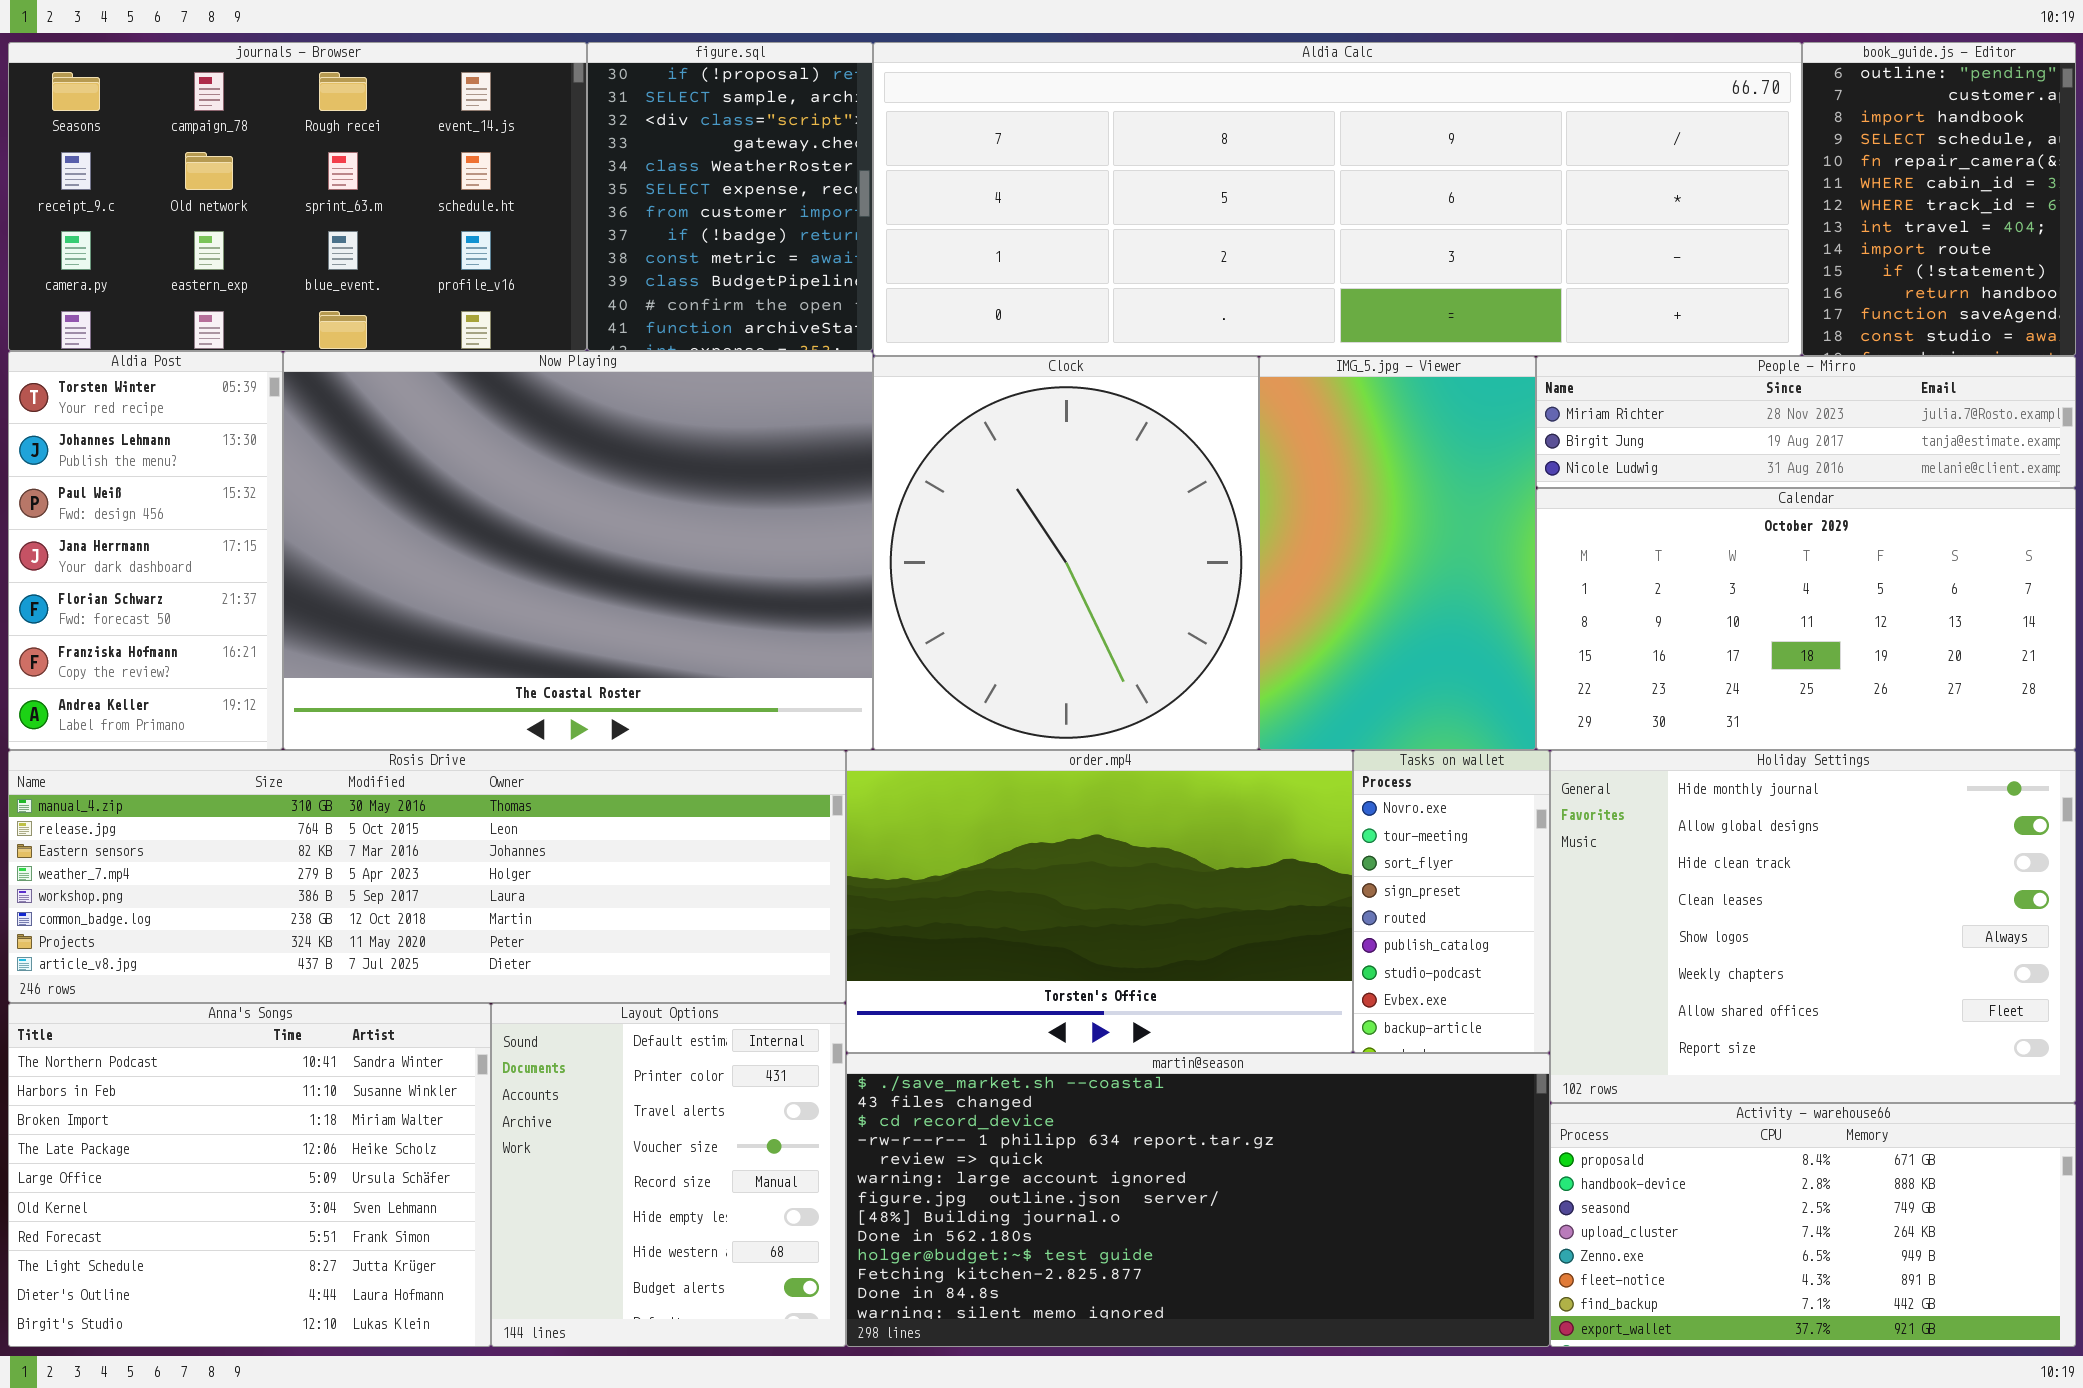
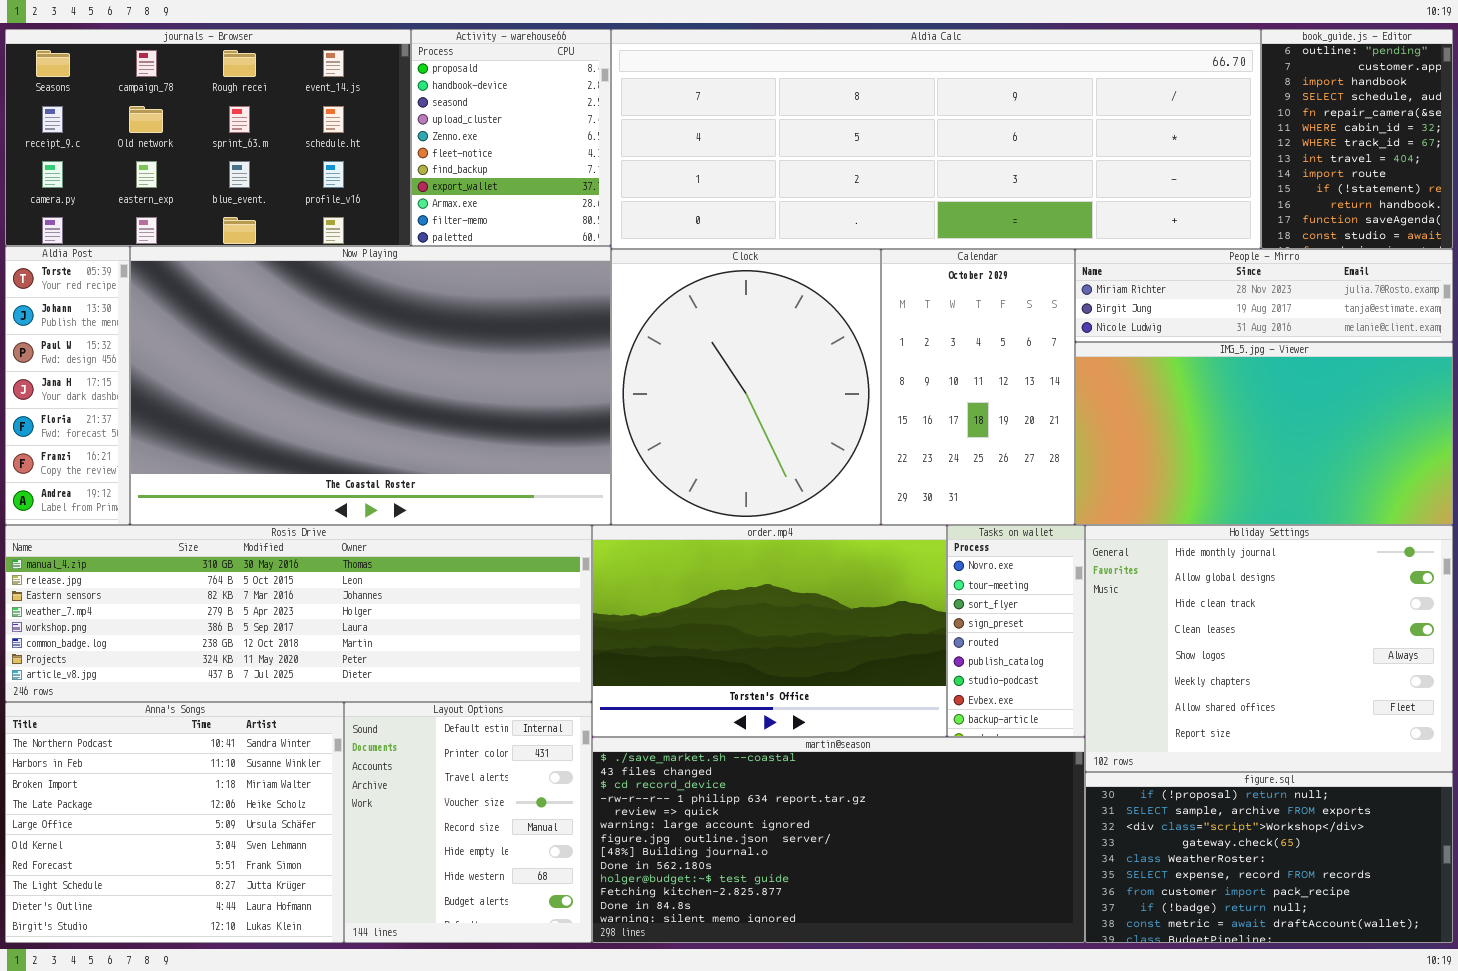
figure.sql: [587,42,873,351] -> [1085,772,1453,943], moved, resized
Aldia Post: [8,351,283,750] -> [5,246,130,525], resized
Now Playing: [283,351,873,750] -> [130,246,611,525], resized
IMG_5.jpg - Viewer: [1259,356,1536,750] -> [1075,342,1453,525], moved, resized
Calendar: [1536,488,2076,750] -> [881,249,1075,525], moved, resized
Activity - warehouse66: [1550,1103,2076,1347] -> [411,29,611,246], moved, resized

